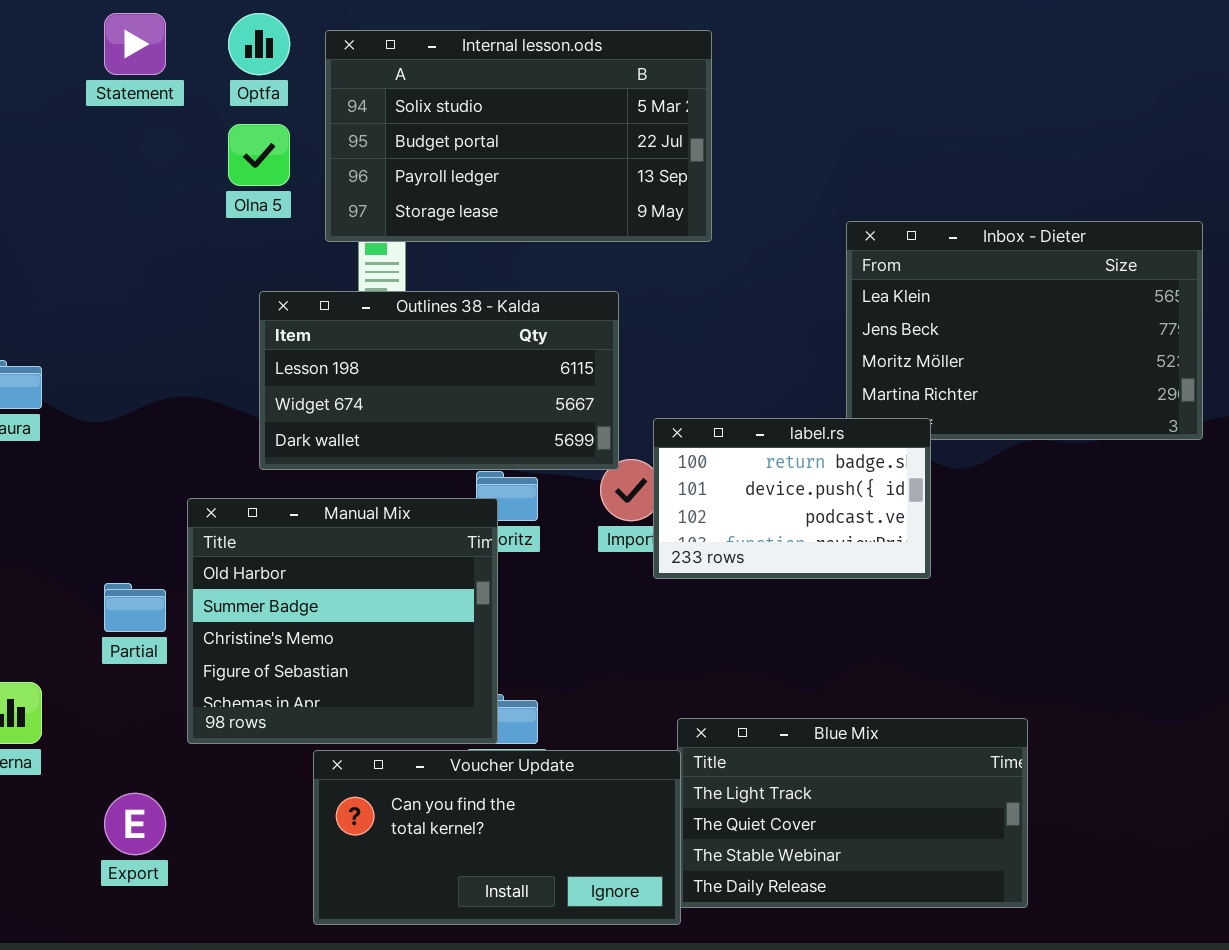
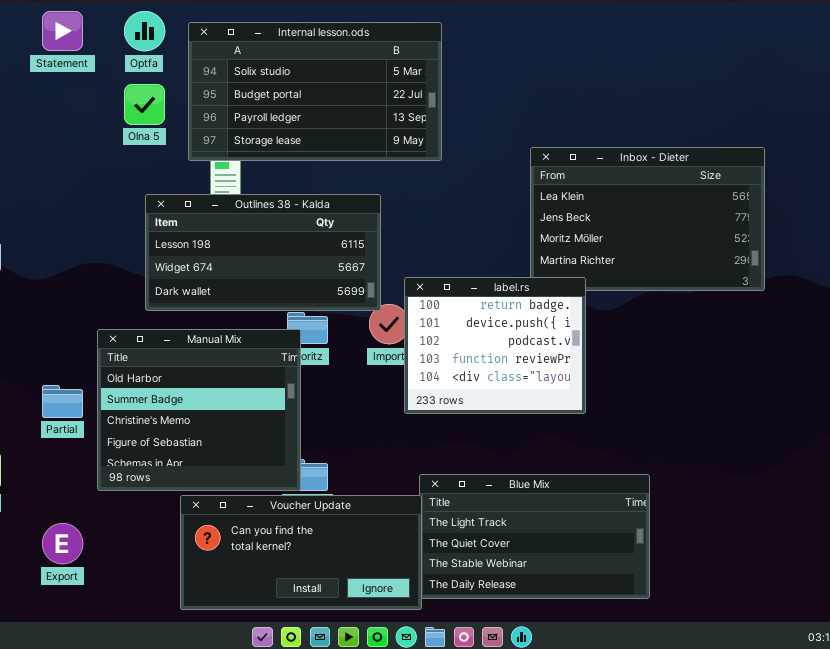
label.rs: [653,418,931,579] -> [404,277,586,414], resized

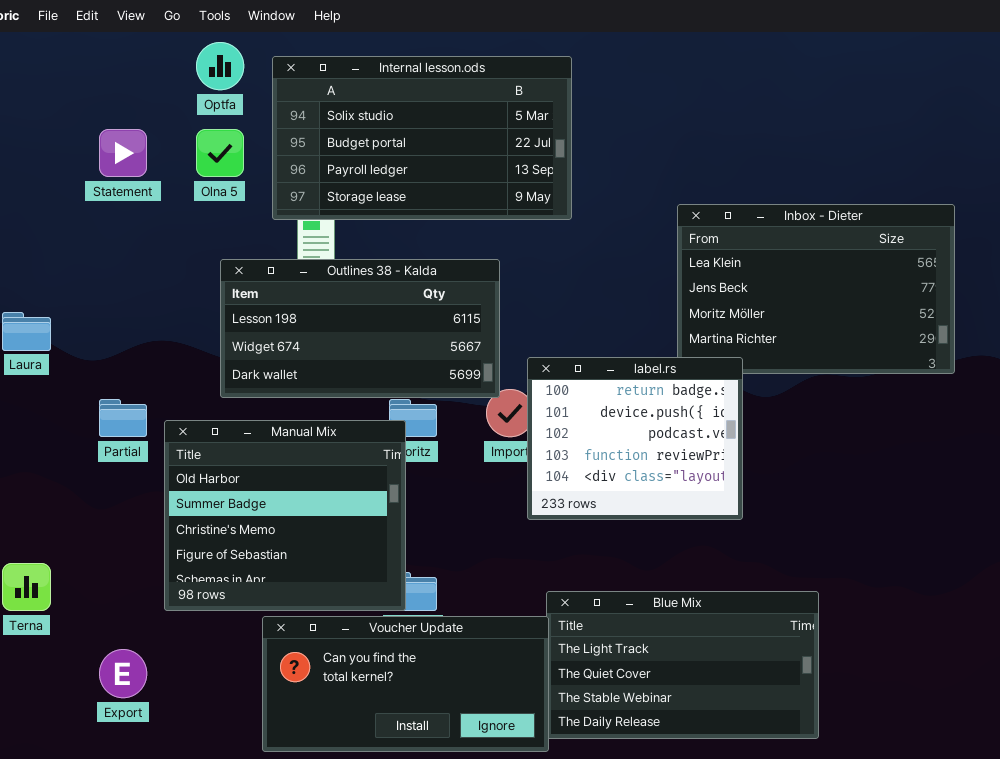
Statement: [42,11,83,51] -> [99,129,147,177], moved
Partial: [42,385,83,418] -> [99,399,147,437], moved

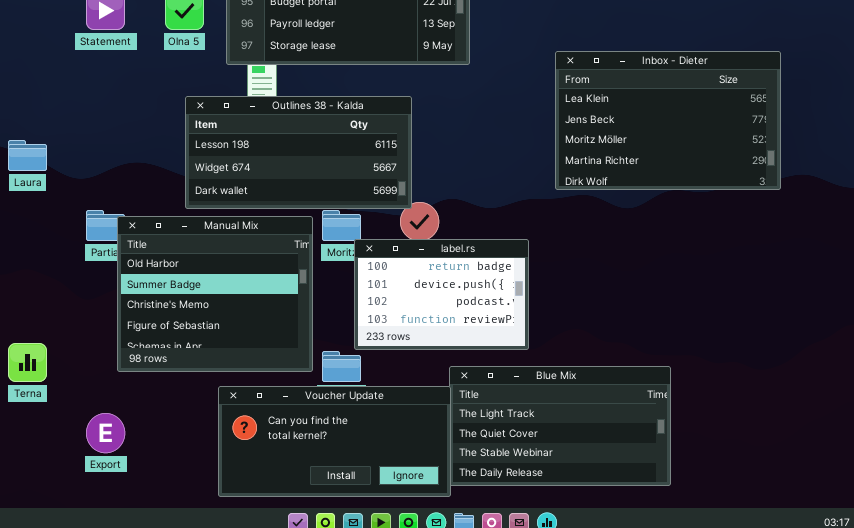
label.rs: [527,357,743,520] -> [354,239,529,350], moved, resized
Manual Mix: [164,420,406,611] -> [117,216,313,372], moved

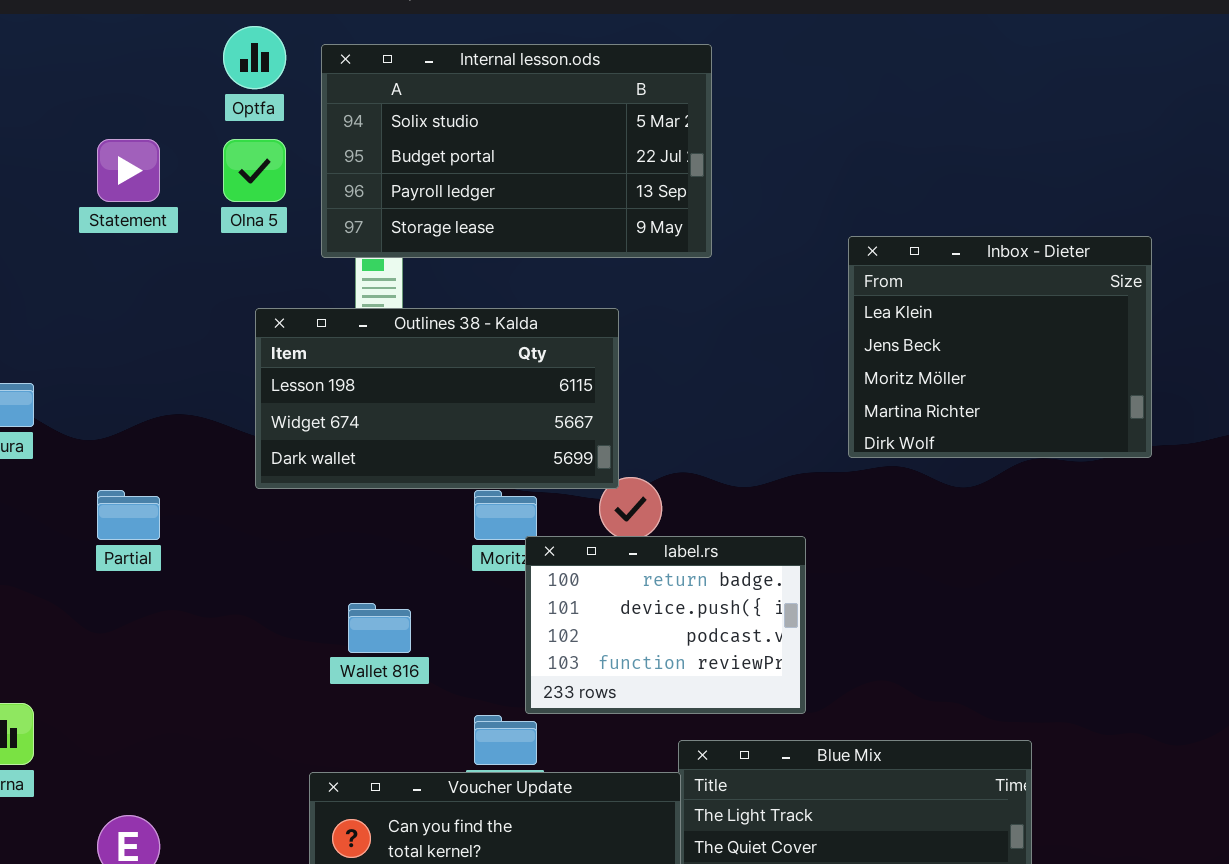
Inbox - Dieter: [555,51,781,190] -> [848,236,1152,458], resized
Manual Mix: [117,216,313,372] -> none, closed

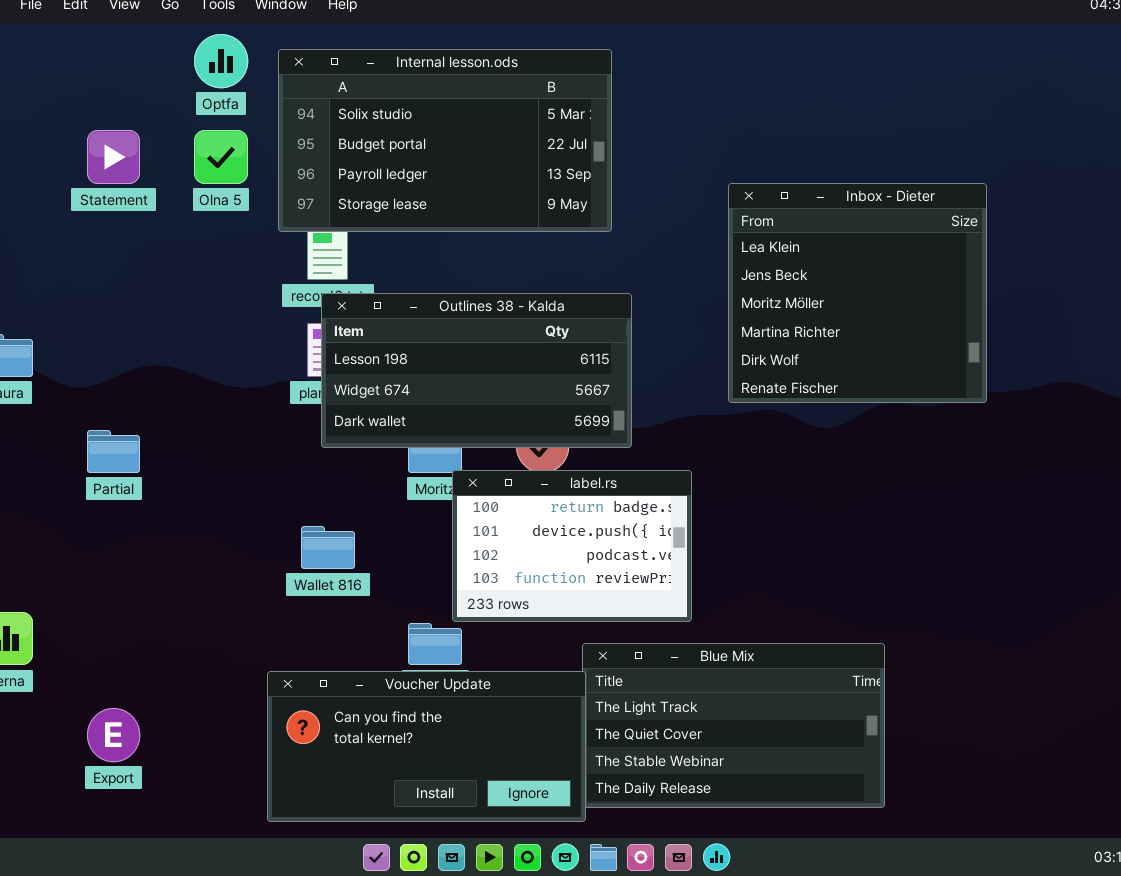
Inbox - Dieter: [848,236,1152,458] -> [728,183,987,403], resized
Outlines 38 - Kalda: [255,308,619,489] -> [321,293,632,448], moved

